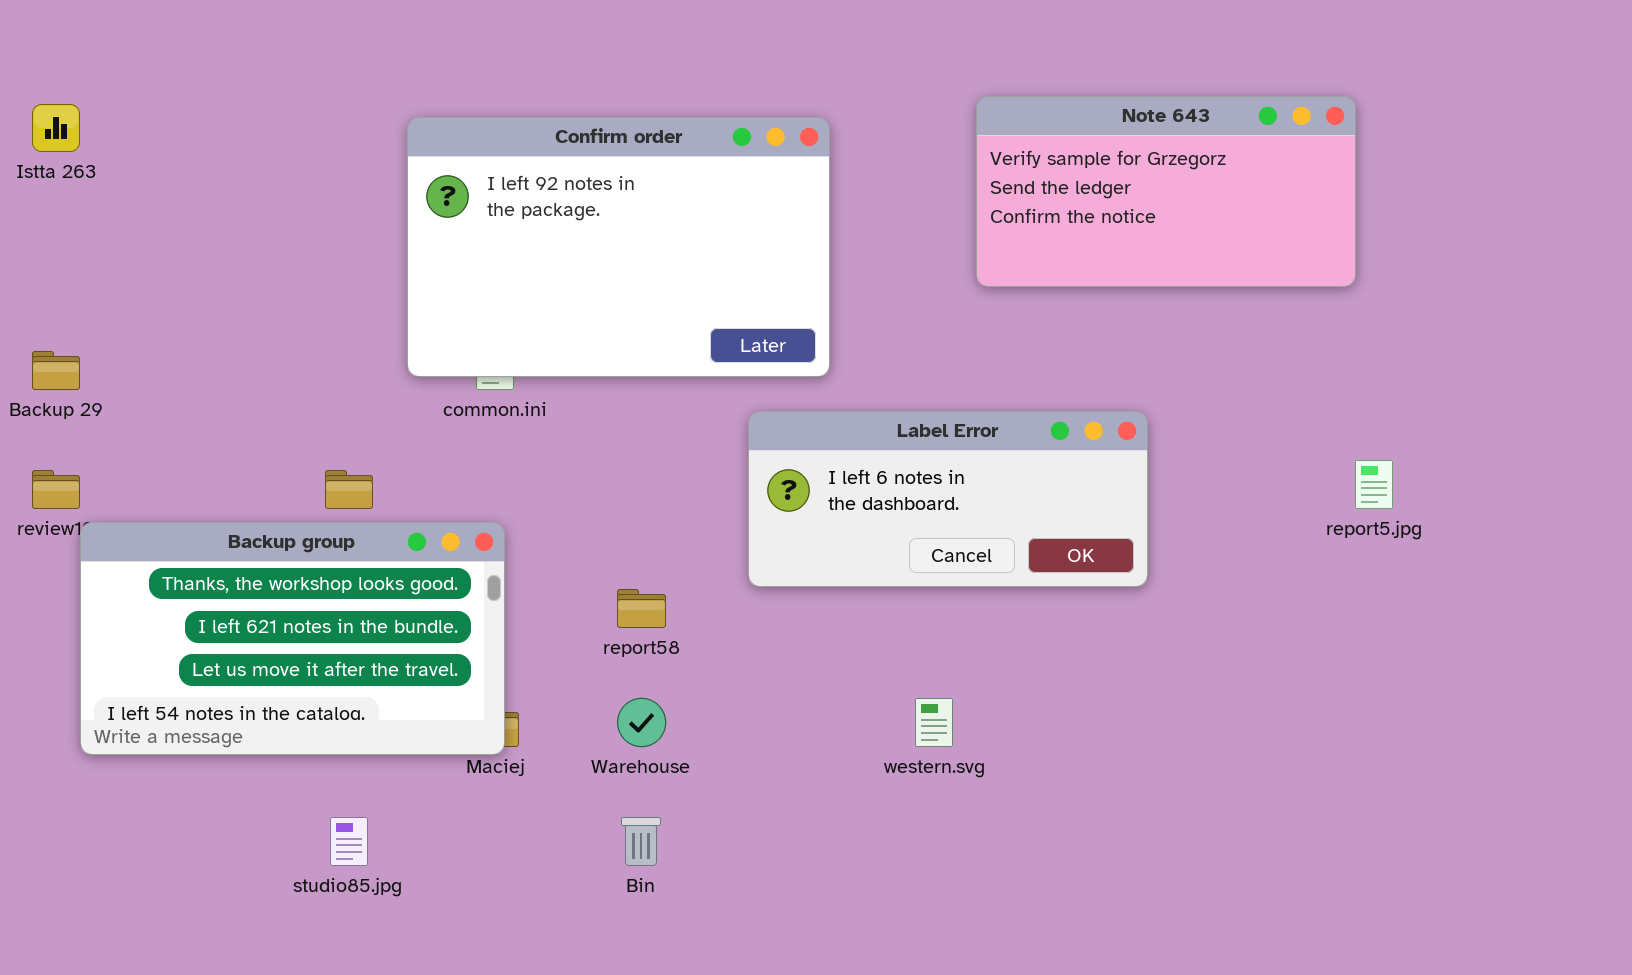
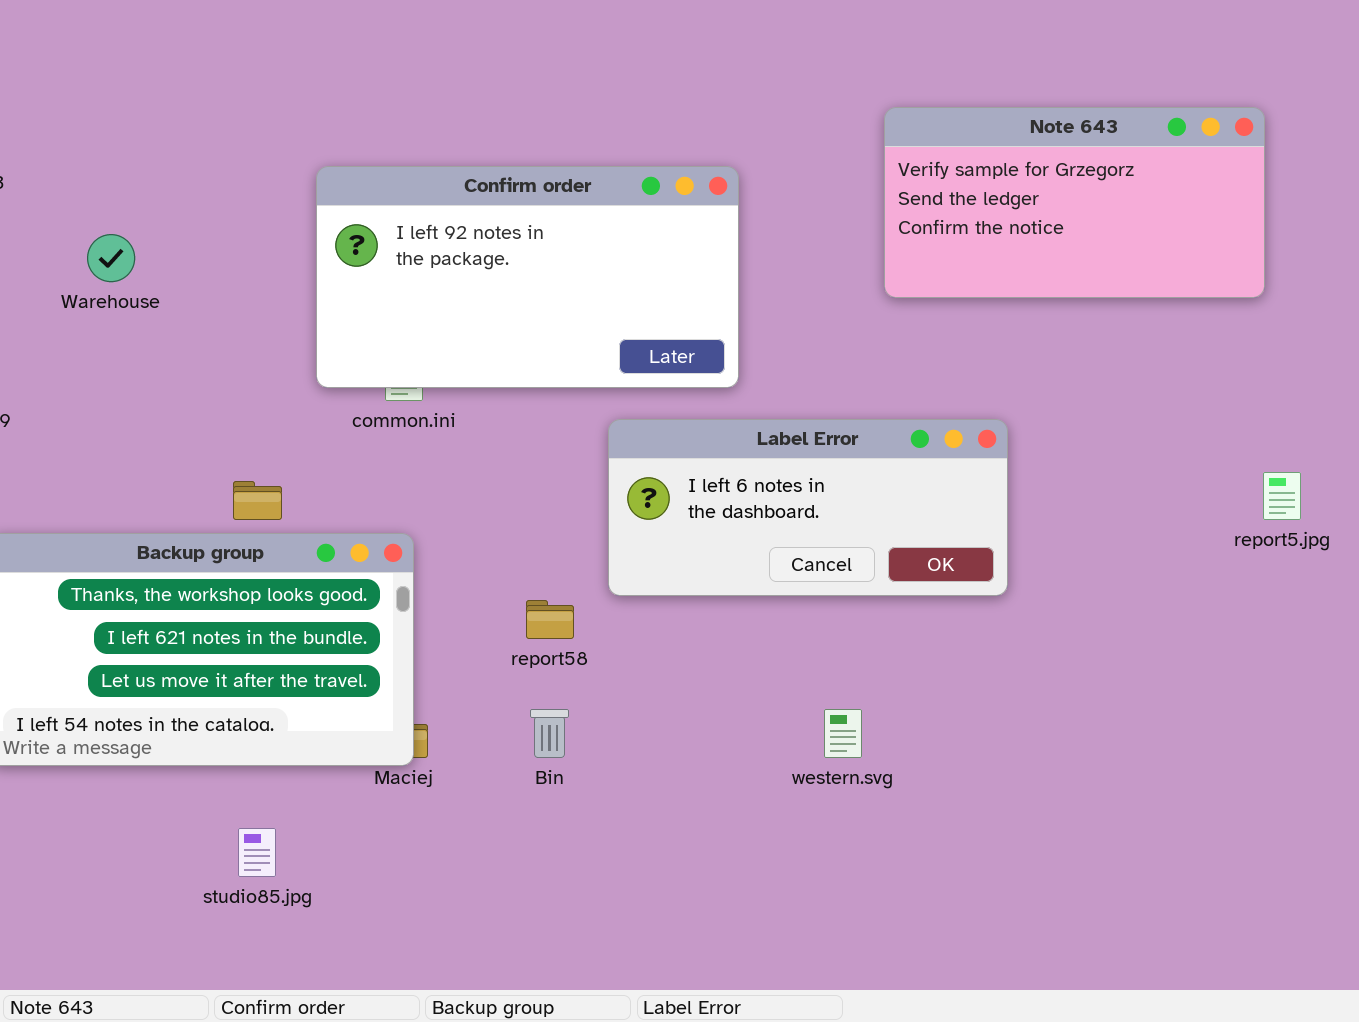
Confirm order: [407,117,830,377] -> [316,166,739,388], resized
Label Error: [748,411,1148,587] -> [608,419,1008,596], moved
Warehouse: [617,698,666,747] -> [87,234,135,282], moved
Bin: [621,817,661,866] -> [530,709,569,758], moved

